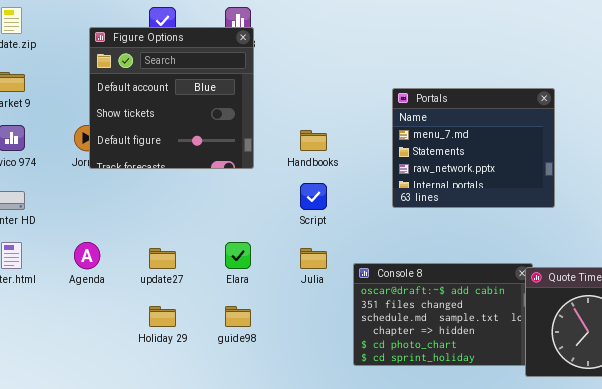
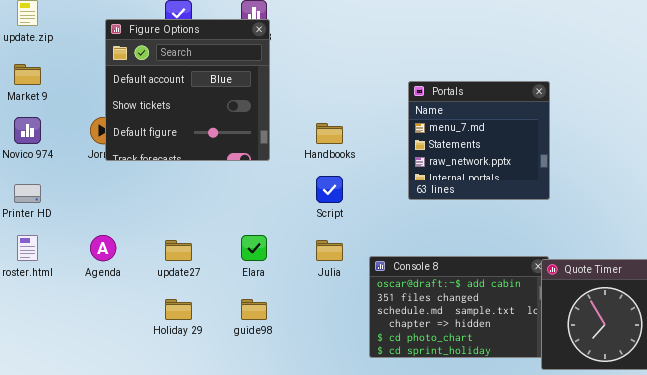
Portals: [392,88,555,208] -> [408,81,550,200], resized

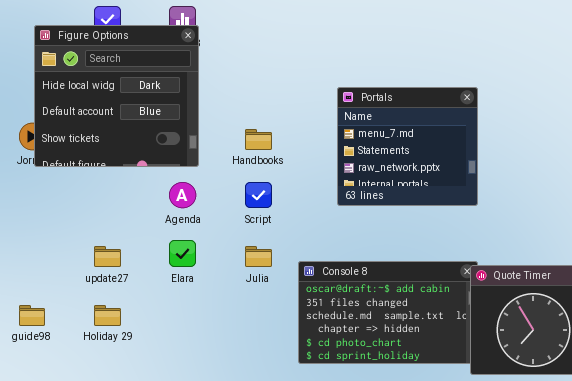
Figure Options: [105,19,270,161] -> [34,25,199,167], scrolled up 1 row
Agenda: [90,235,116,261] -> [169,182,196,208], moved
guide98: [241,299,267,320] -> [19,305,45,326], moved

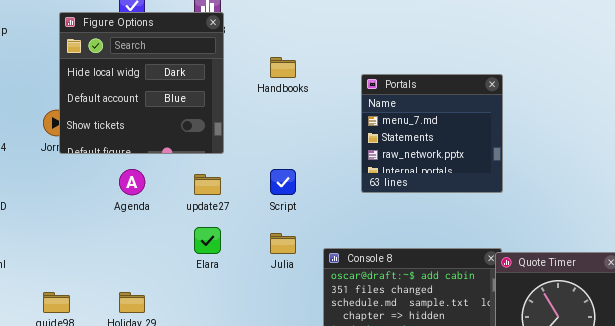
Handbooks: [245,129,272,150] -> [270,57,296,78], moved
Agenda: [169,182,196,208] -> [119,169,145,195], moved
update27: [94,246,121,267] -> [194,174,221,195], moved

